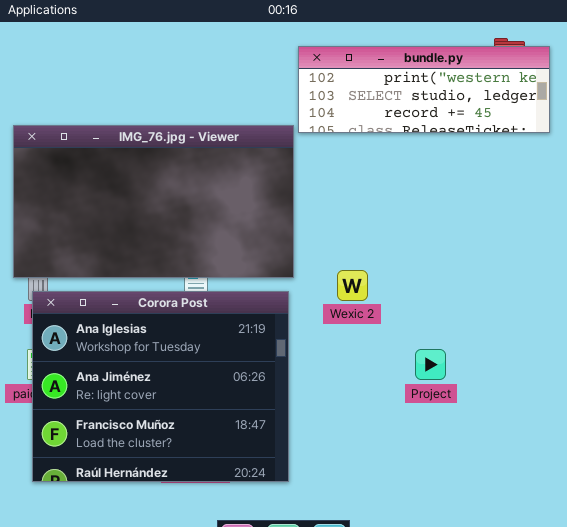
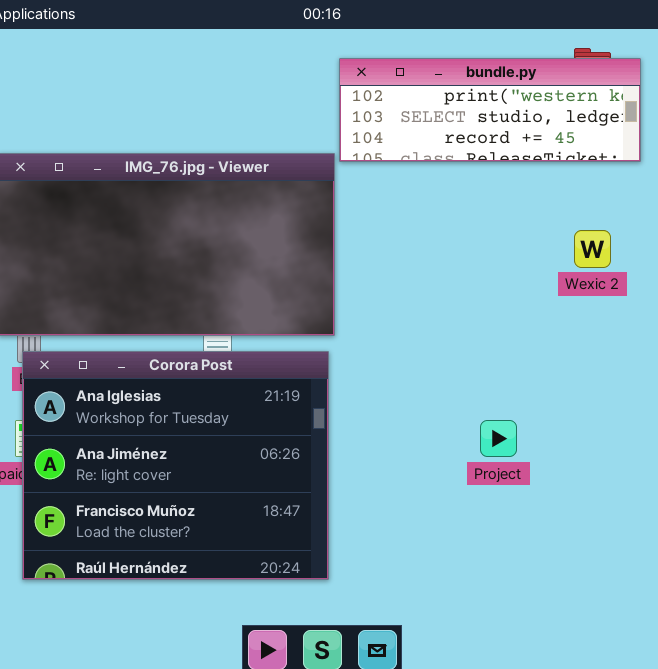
Wexic 2: [337,270,368,301] -> [574,230,611,268], moved

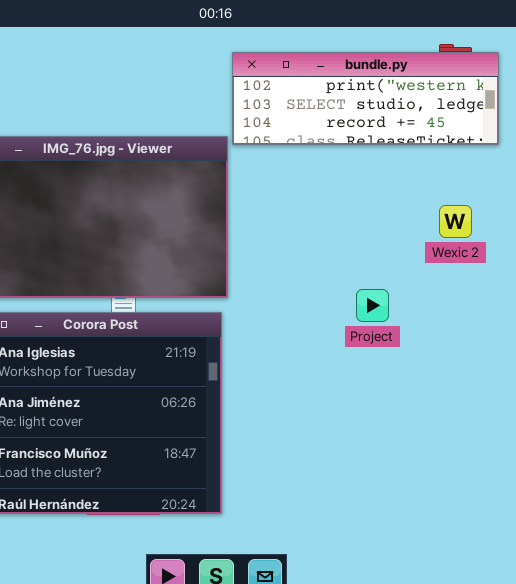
Project: [480,420,517,457] -> [356,289,389,322], moved

